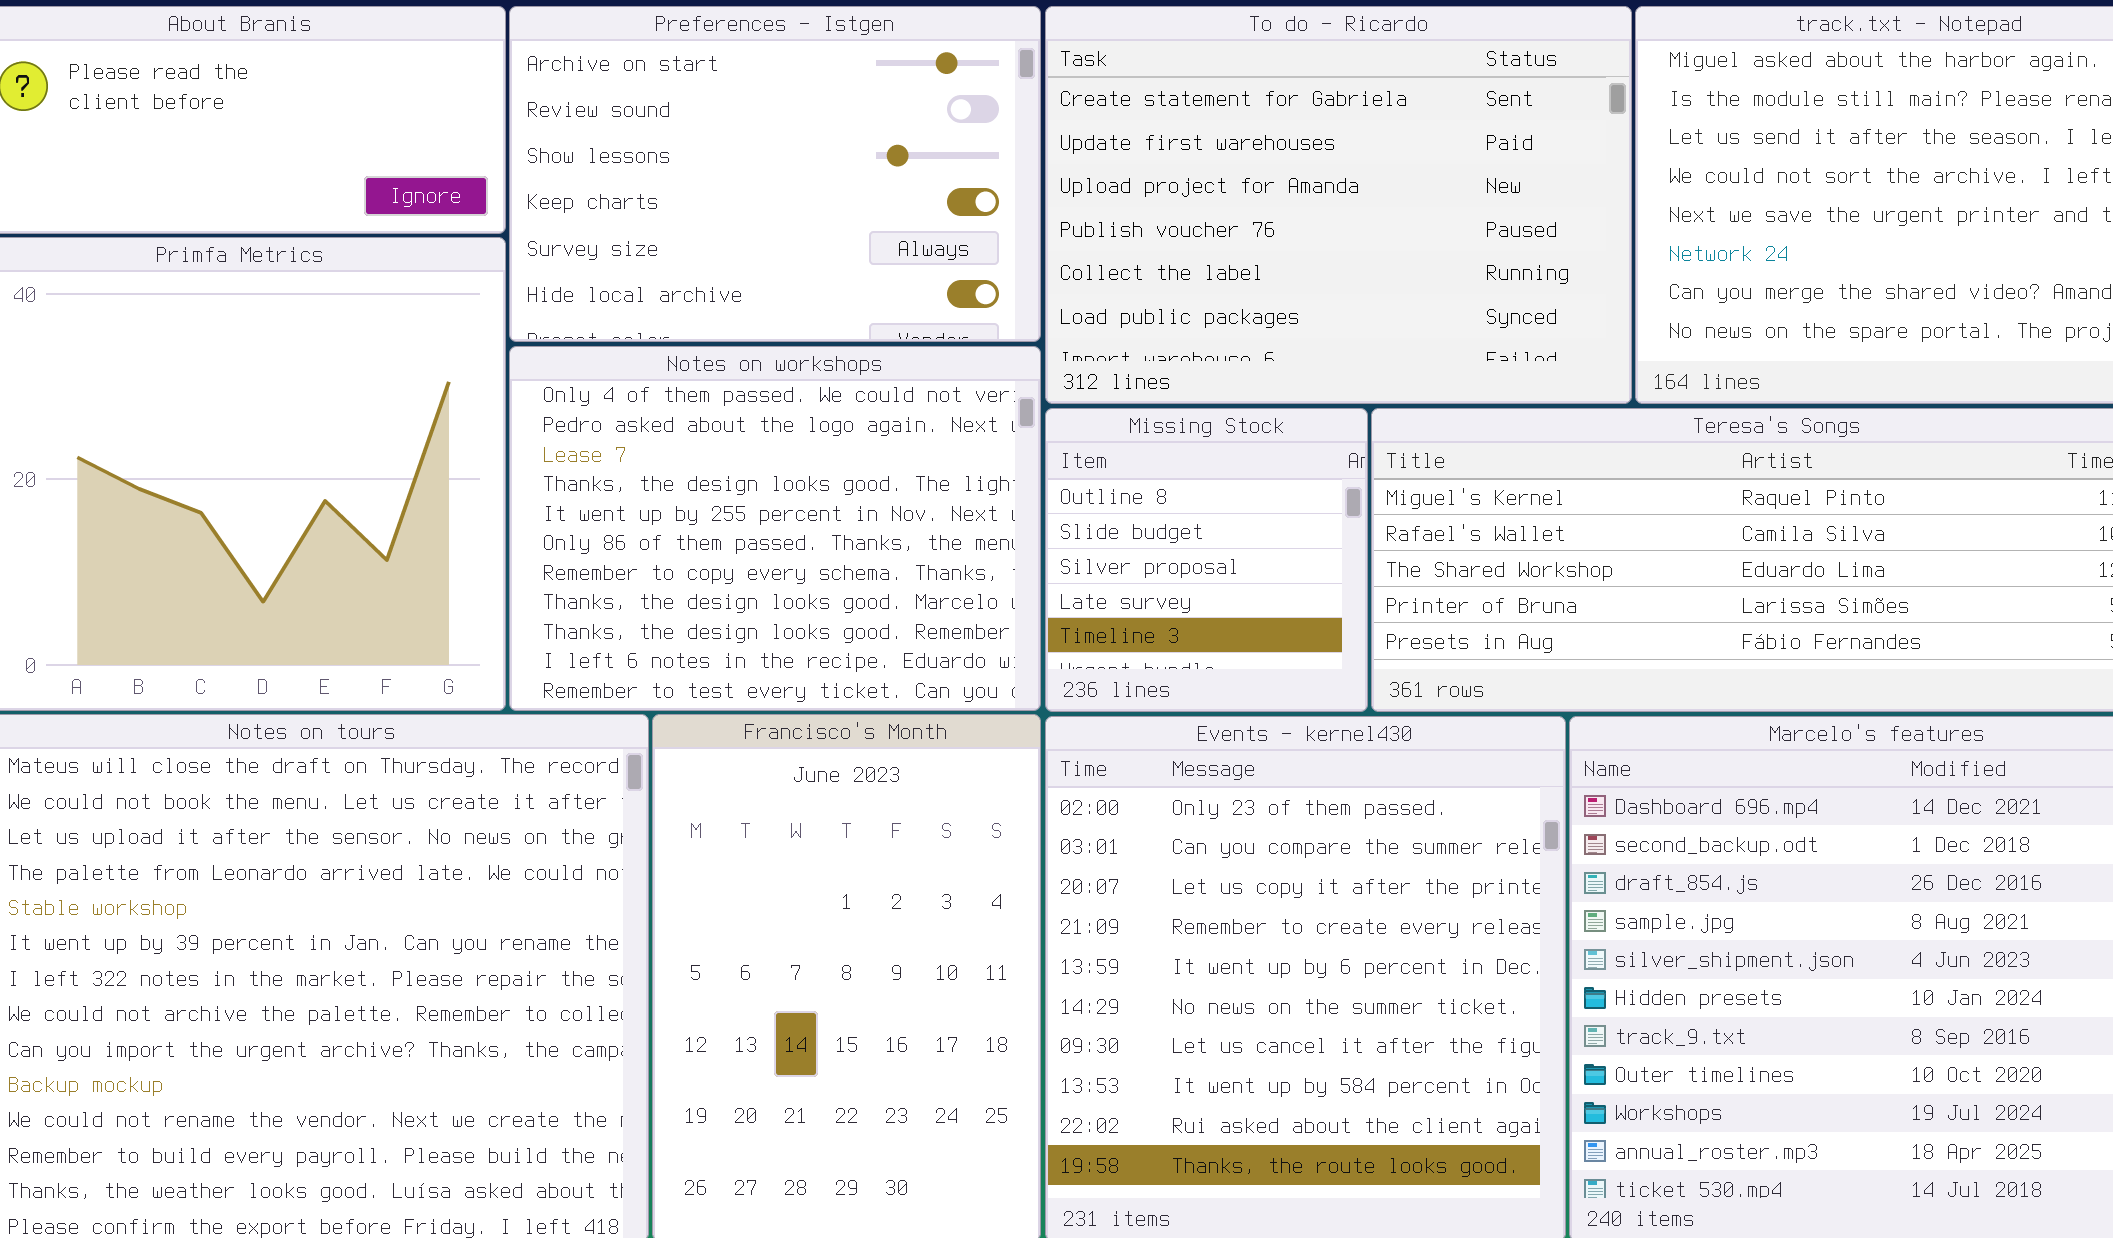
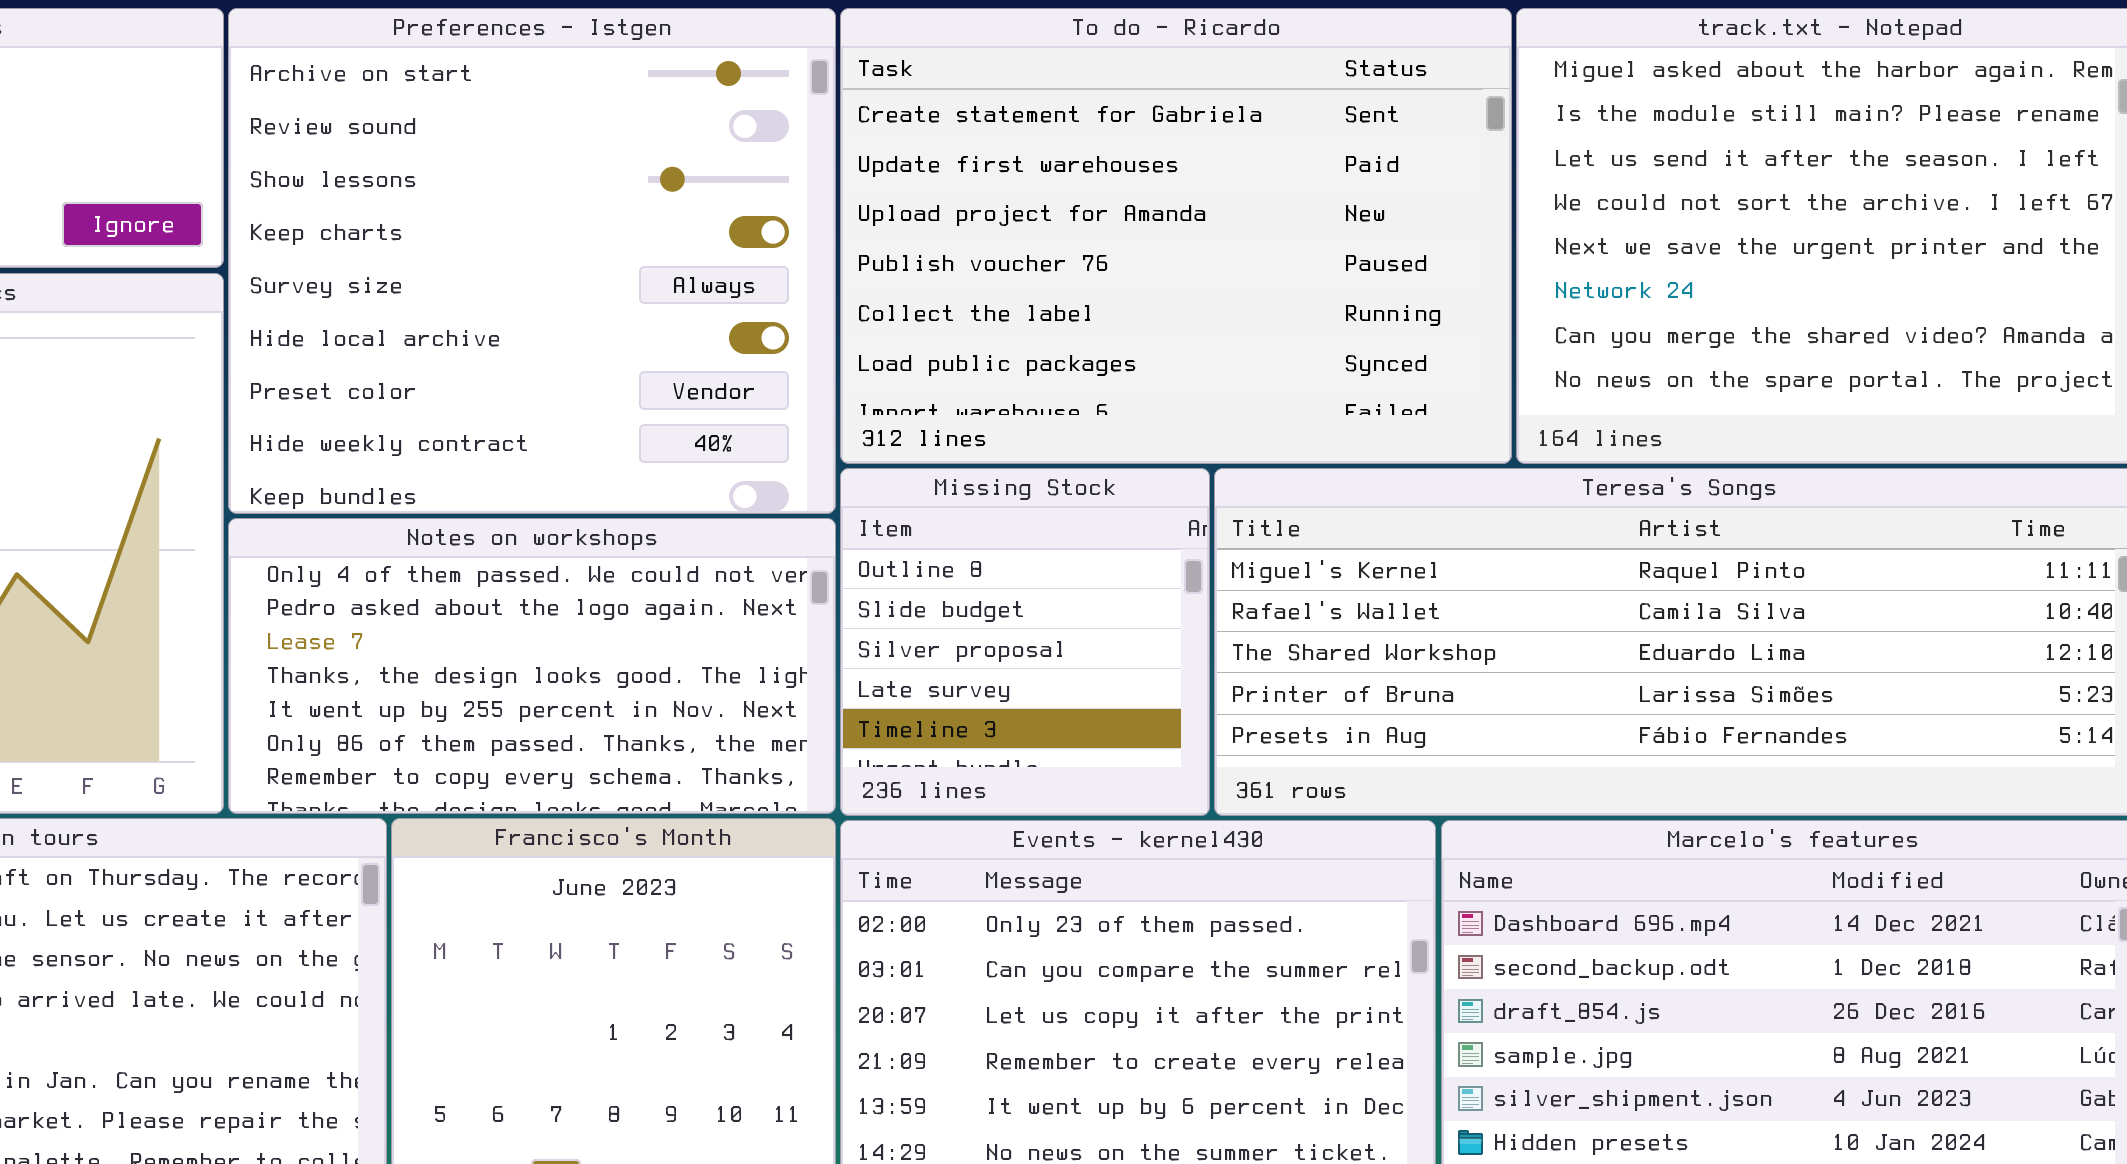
Preferences - Istgen: [509,6,1041,342] -> [228,8,836,514], resized
Notes on workshops: [509,346,1041,711] -> [228,518,836,814], resized

